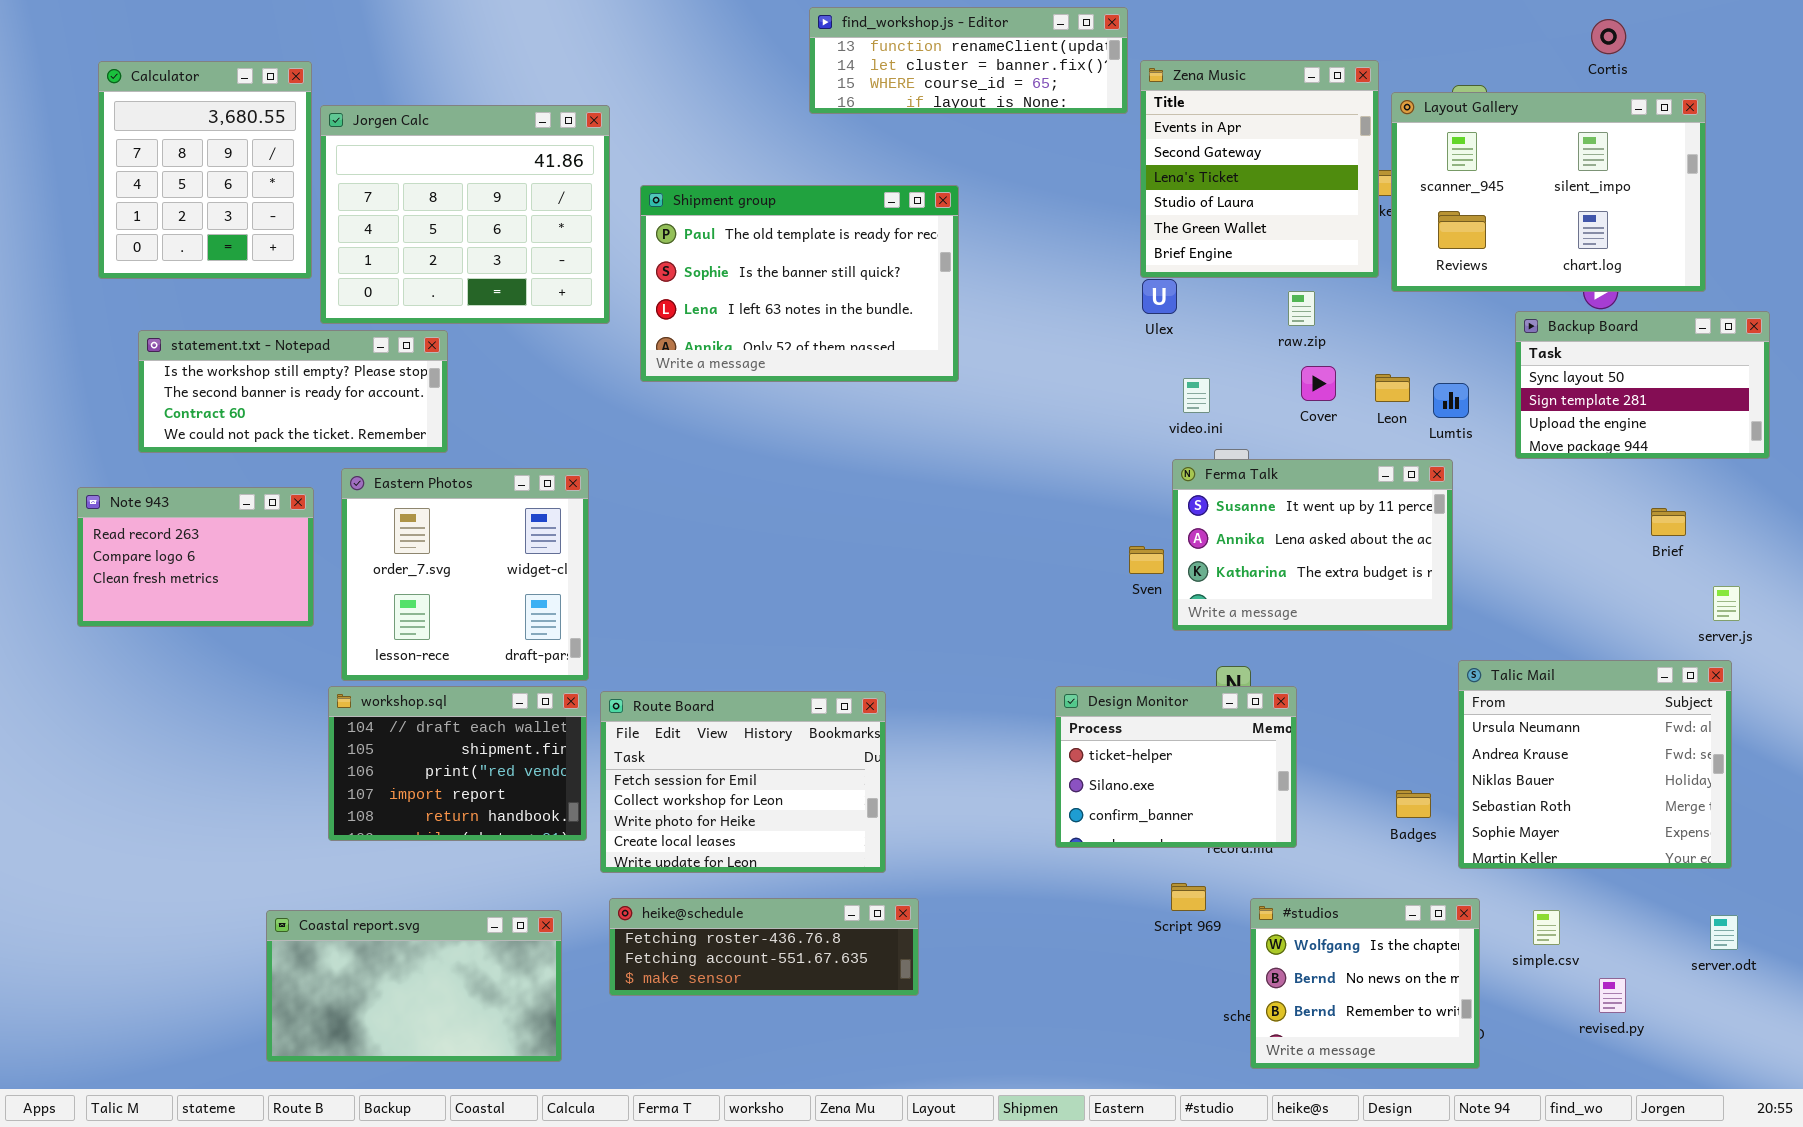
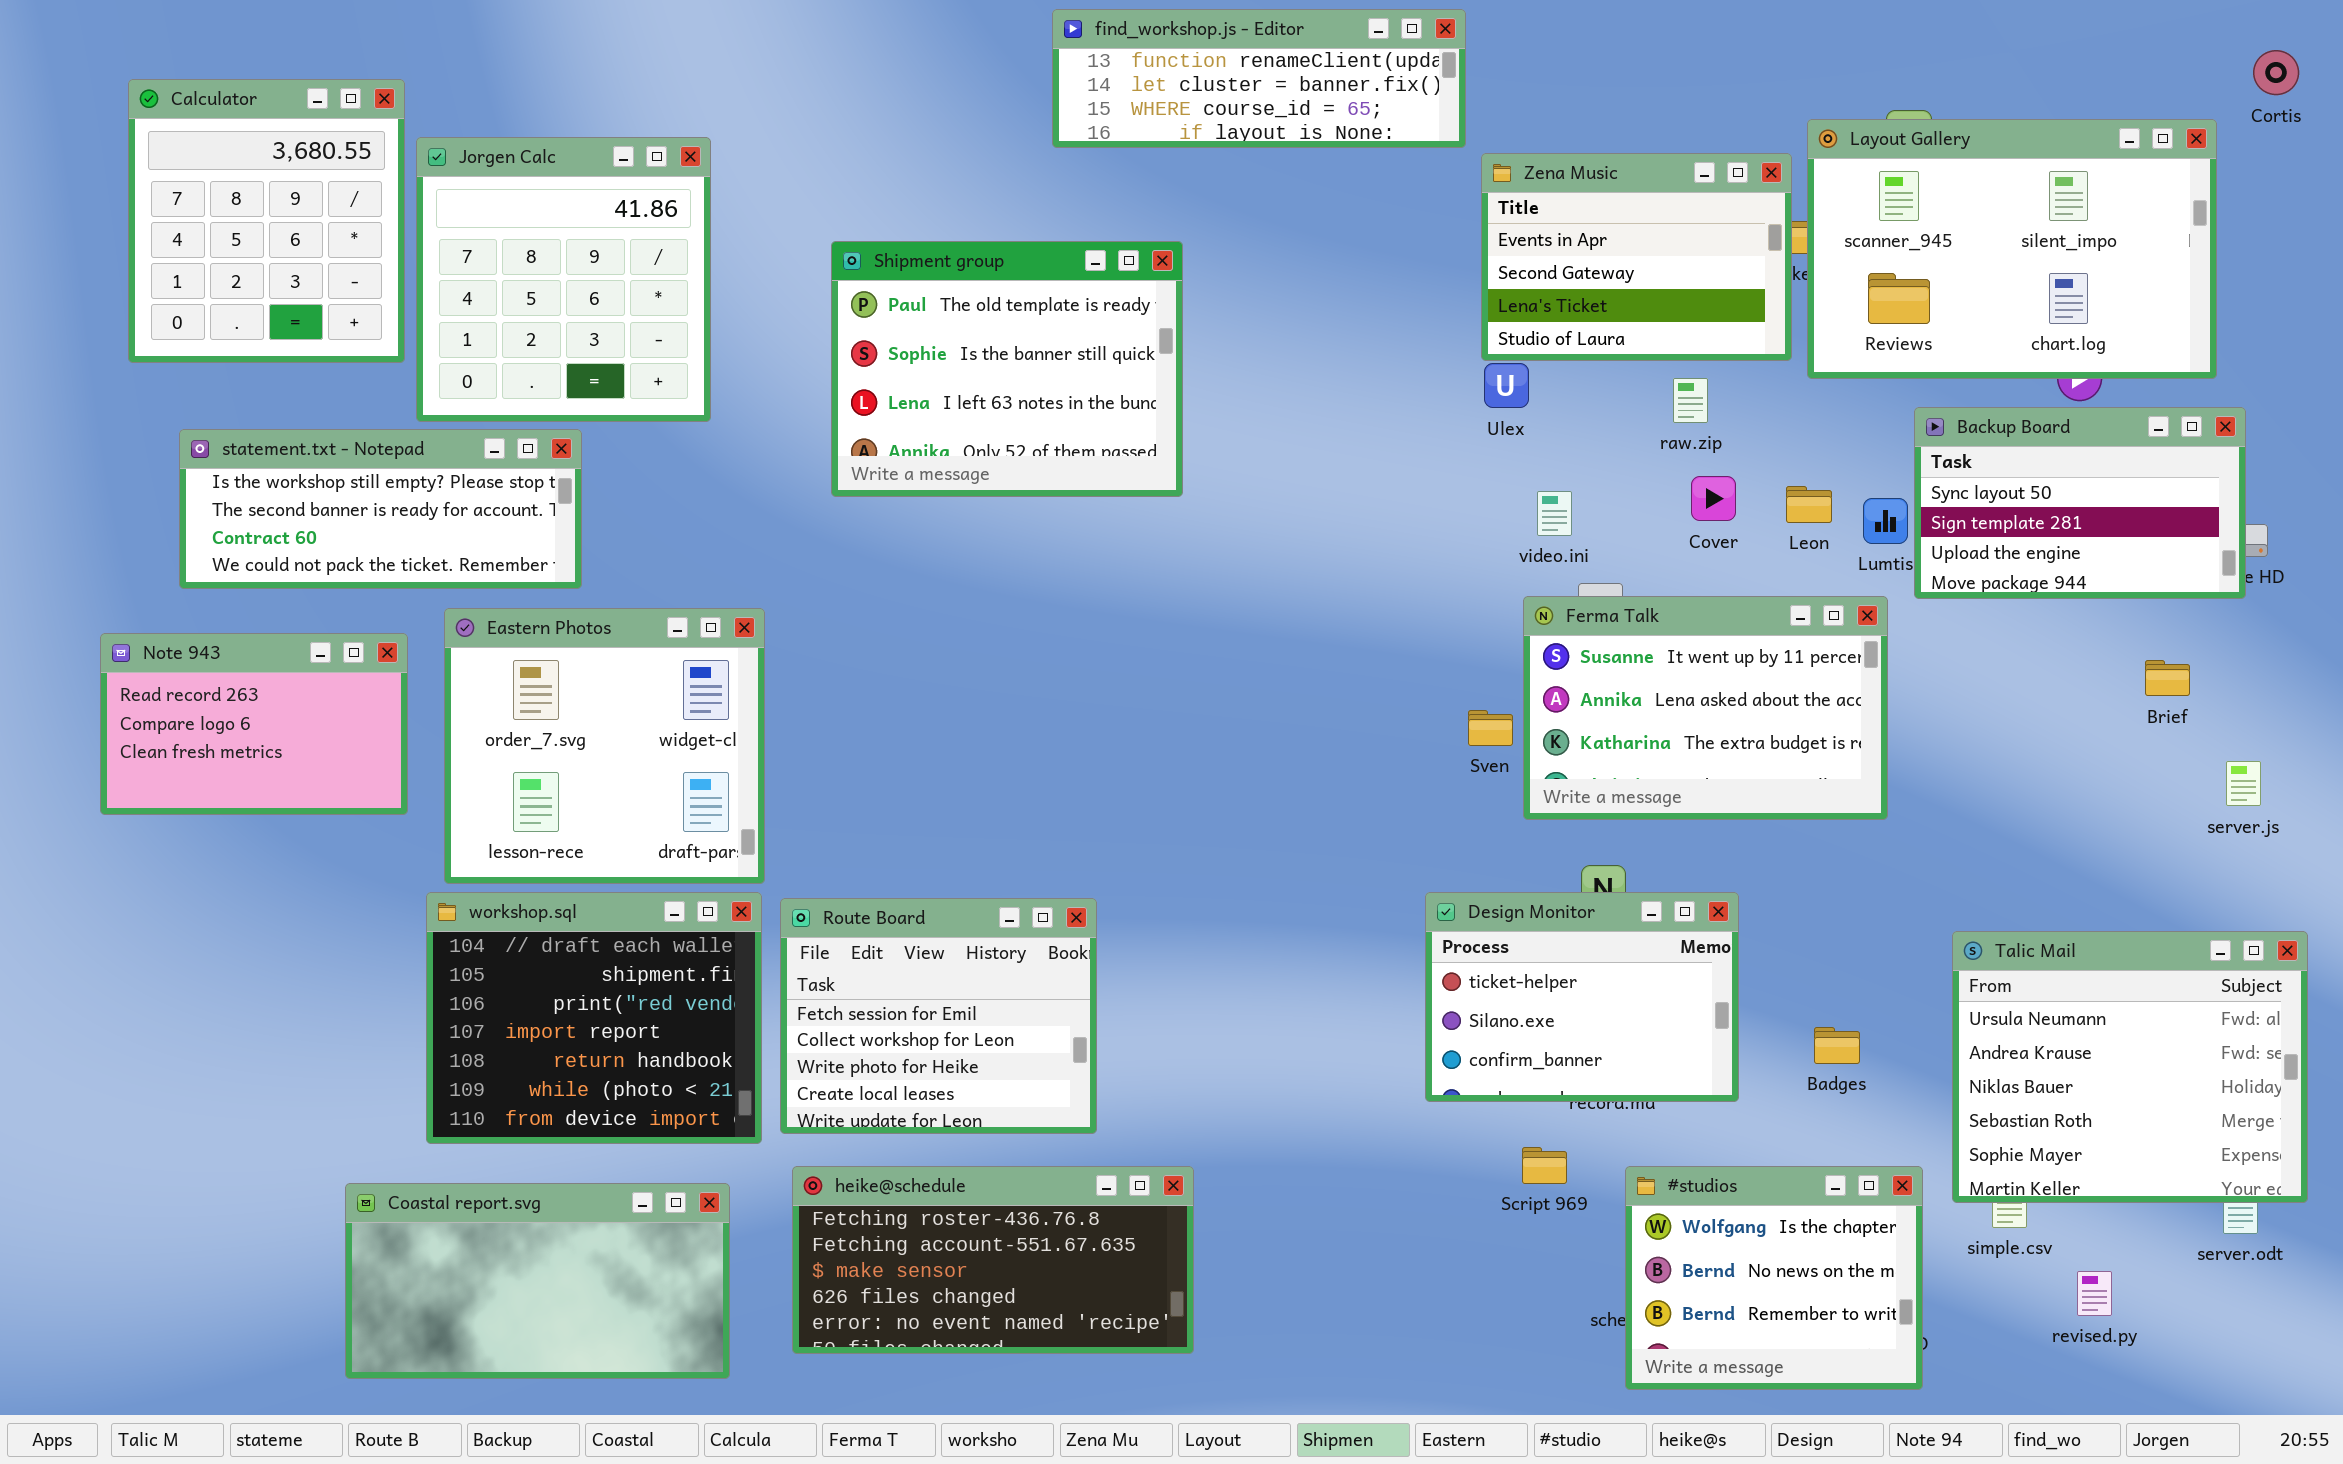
Cortis: [1591,19,1626,54] -> [2253,50,2299,95], moved
Zena Music: [1140,60,1379,278] -> [1481,153,1792,361], resized
Jorgen Calc: [320,105,610,324] -> [416,137,711,422], resized
Shipment group: [640,185,959,382] -> [831,241,1183,497], resized
Backup Board: [1515,311,1770,459] -> [1914,407,2246,599], moved
Talic Mail: [1458,660,1732,869] -> [1952,931,2308,1203], moved
workshop.sql: [328,686,587,841] -> [426,892,762,1144], resized
Design Monitor: [1055,686,1297,848] -> [1425,892,1739,1102], moved
Route Board: [600,691,886,873] -> [780,898,1097,1134], resized
heike@schedule: [609,898,919,996] -> [792,1166,1194,1354], resized

